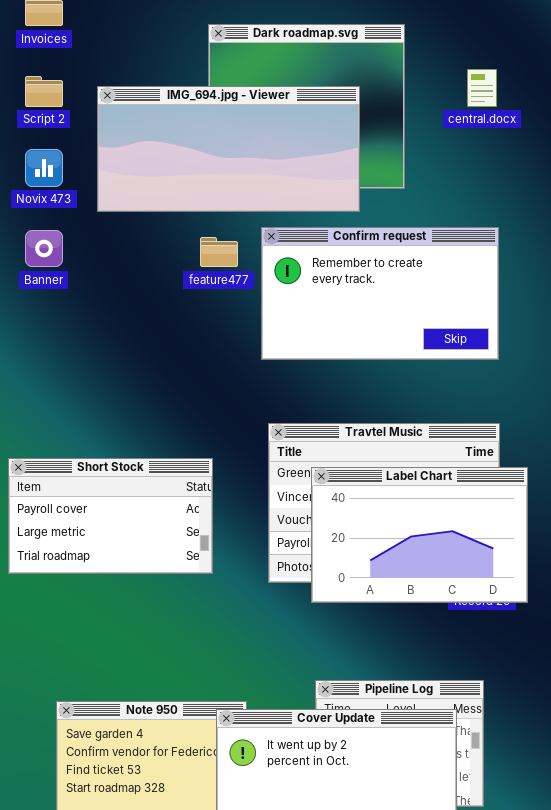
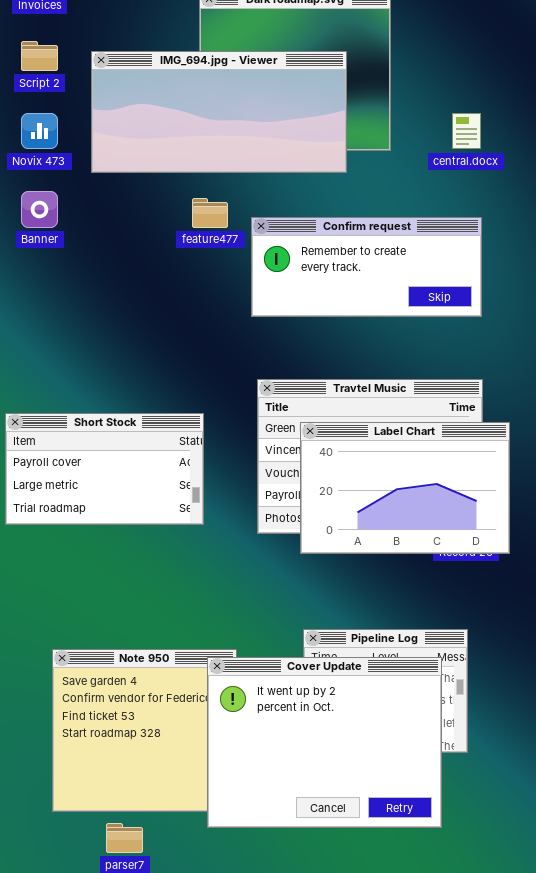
central.docx: [467,69,497,107] -> [452,113,481,149], moved
Confirm request: [261,227,499,360] -> [251,217,482,317], resized

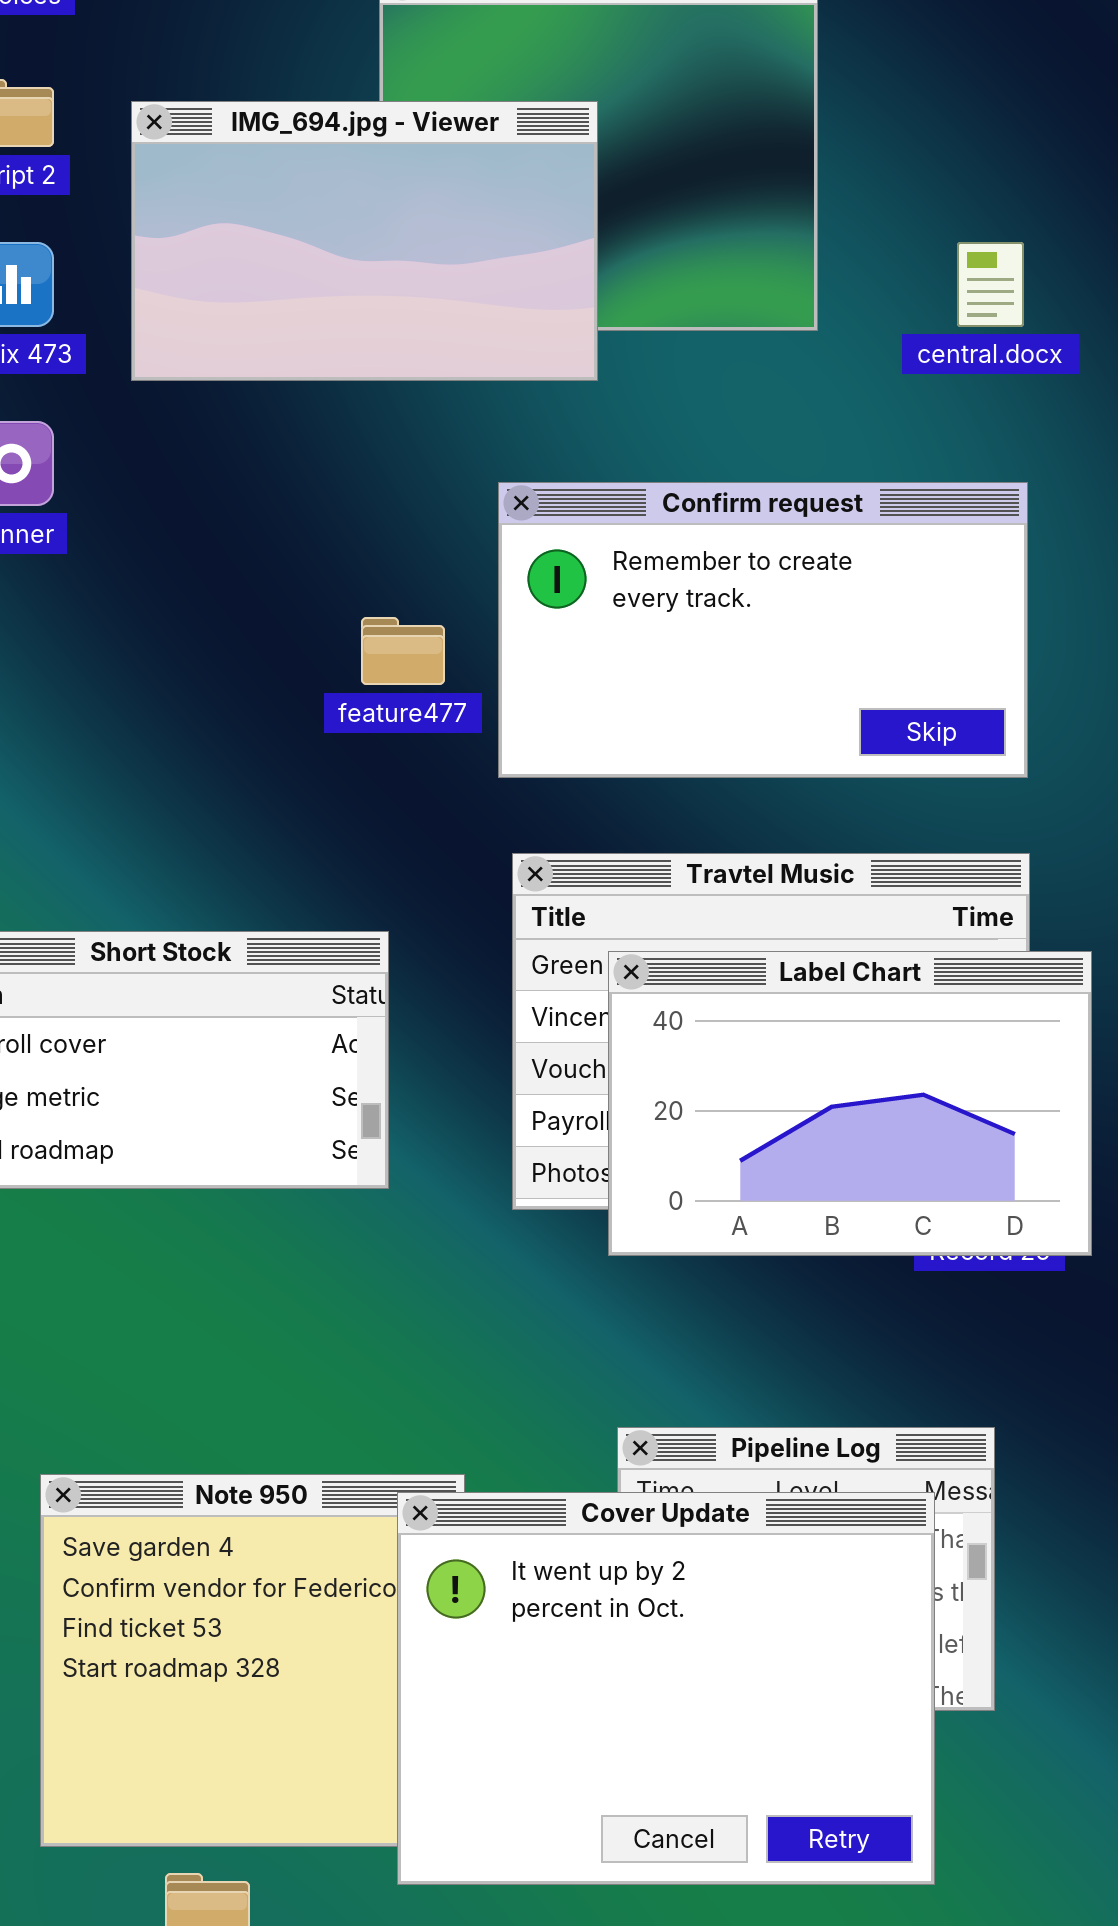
IMG_694.jpg - Viewer: [91,51,347,173] -> [131,101,598,381], resized
feature477: [192,198,228,228] -> [361,617,445,685], moved
Confirm request: [251,217,482,317] -> [498,482,1028,778], resized

